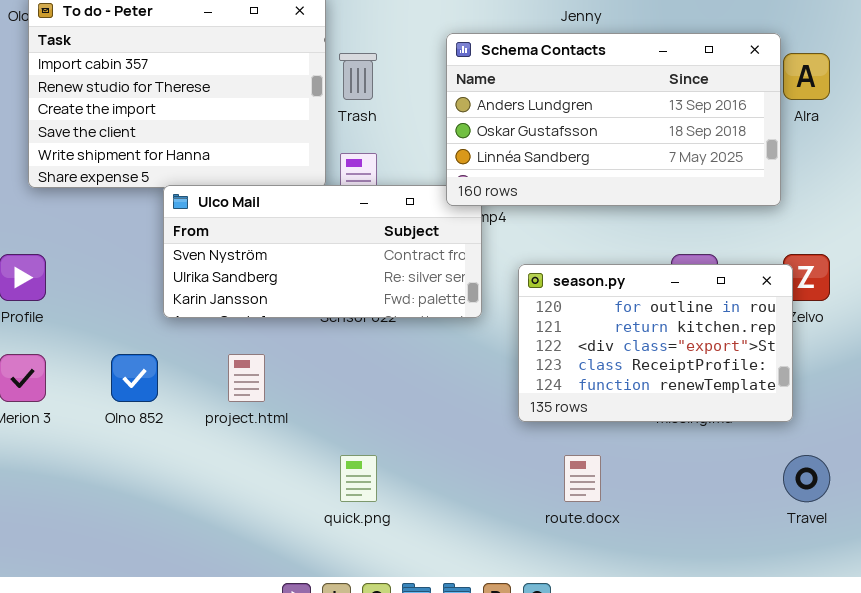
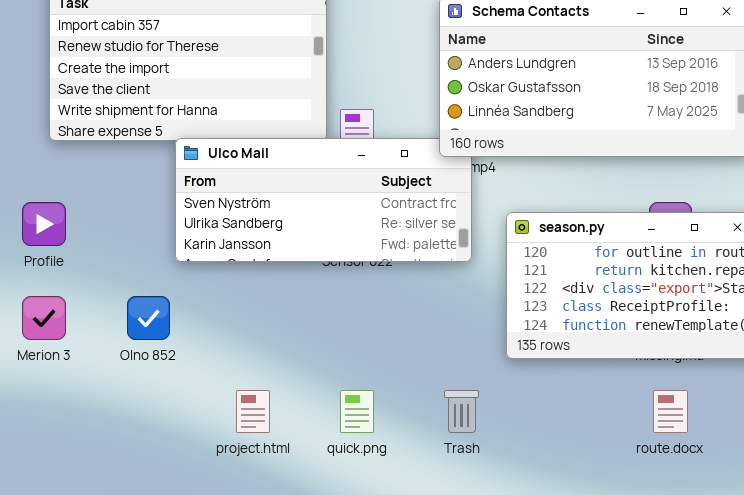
Trash: [339,53,377,100] -> [444,390,479,433], moved
project.html: [228,354,265,402] -> [236,390,270,433], moved
route.docx: [564,455,601,502] -> [653,390,688,433], moved

